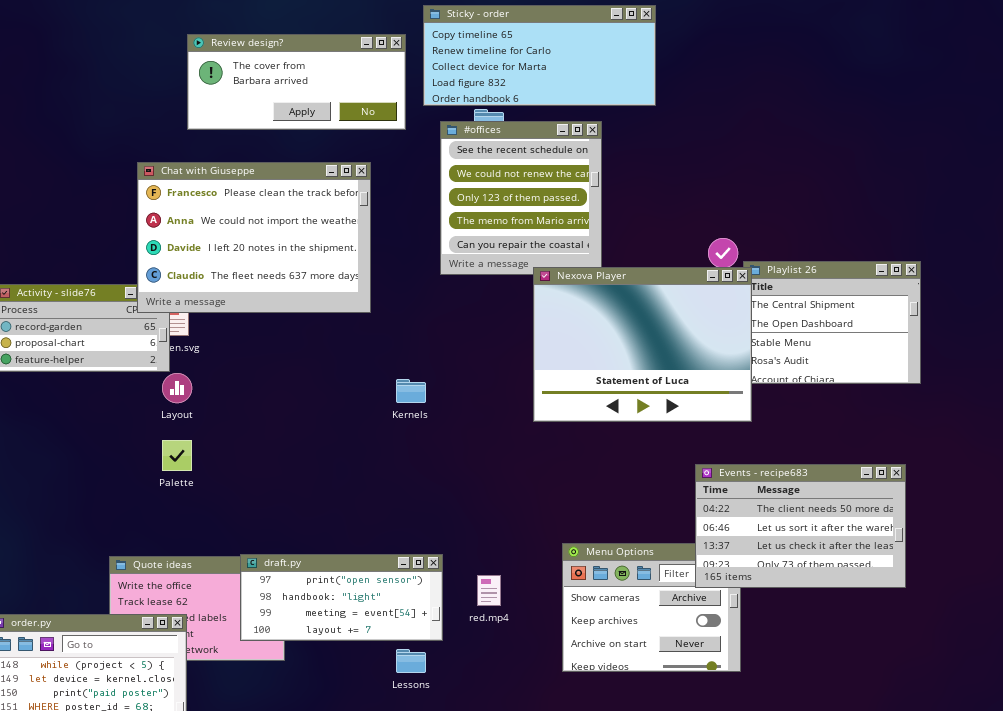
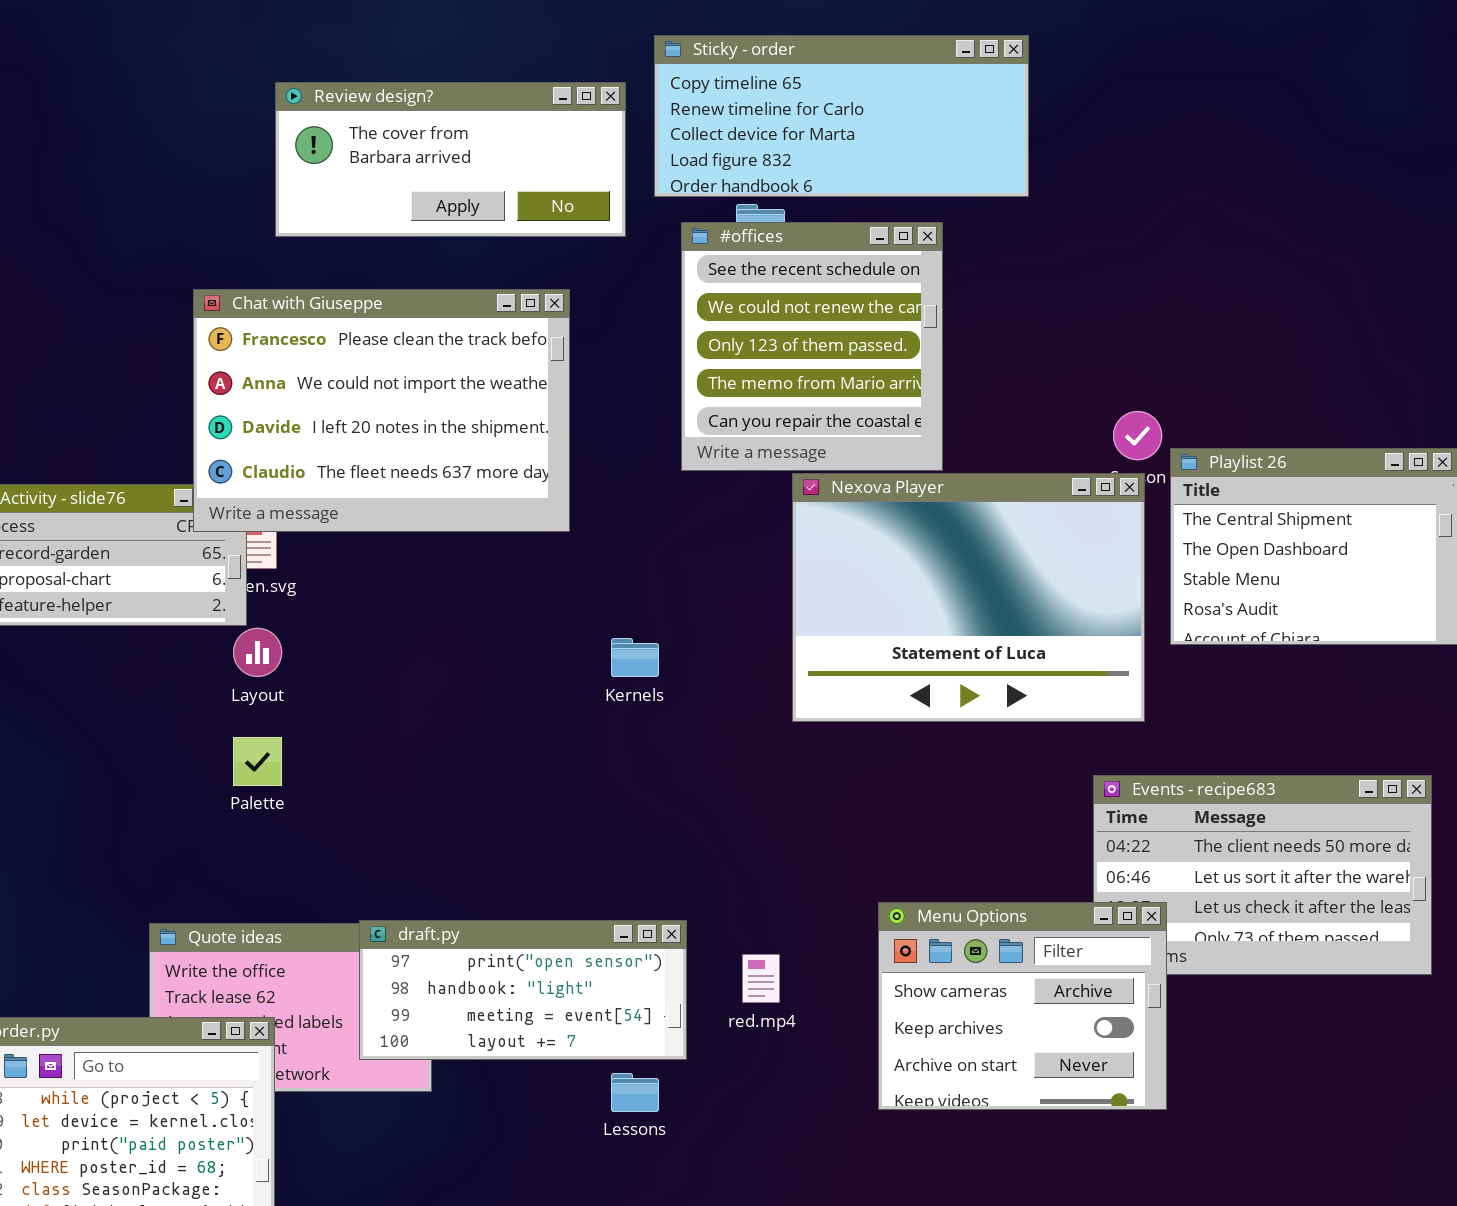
Nexova Player: [533,267,752,422] -> [792,473,1145,722], moved
Menu Options: [562,543,741,672] -> [878,902,1167,1110], raised

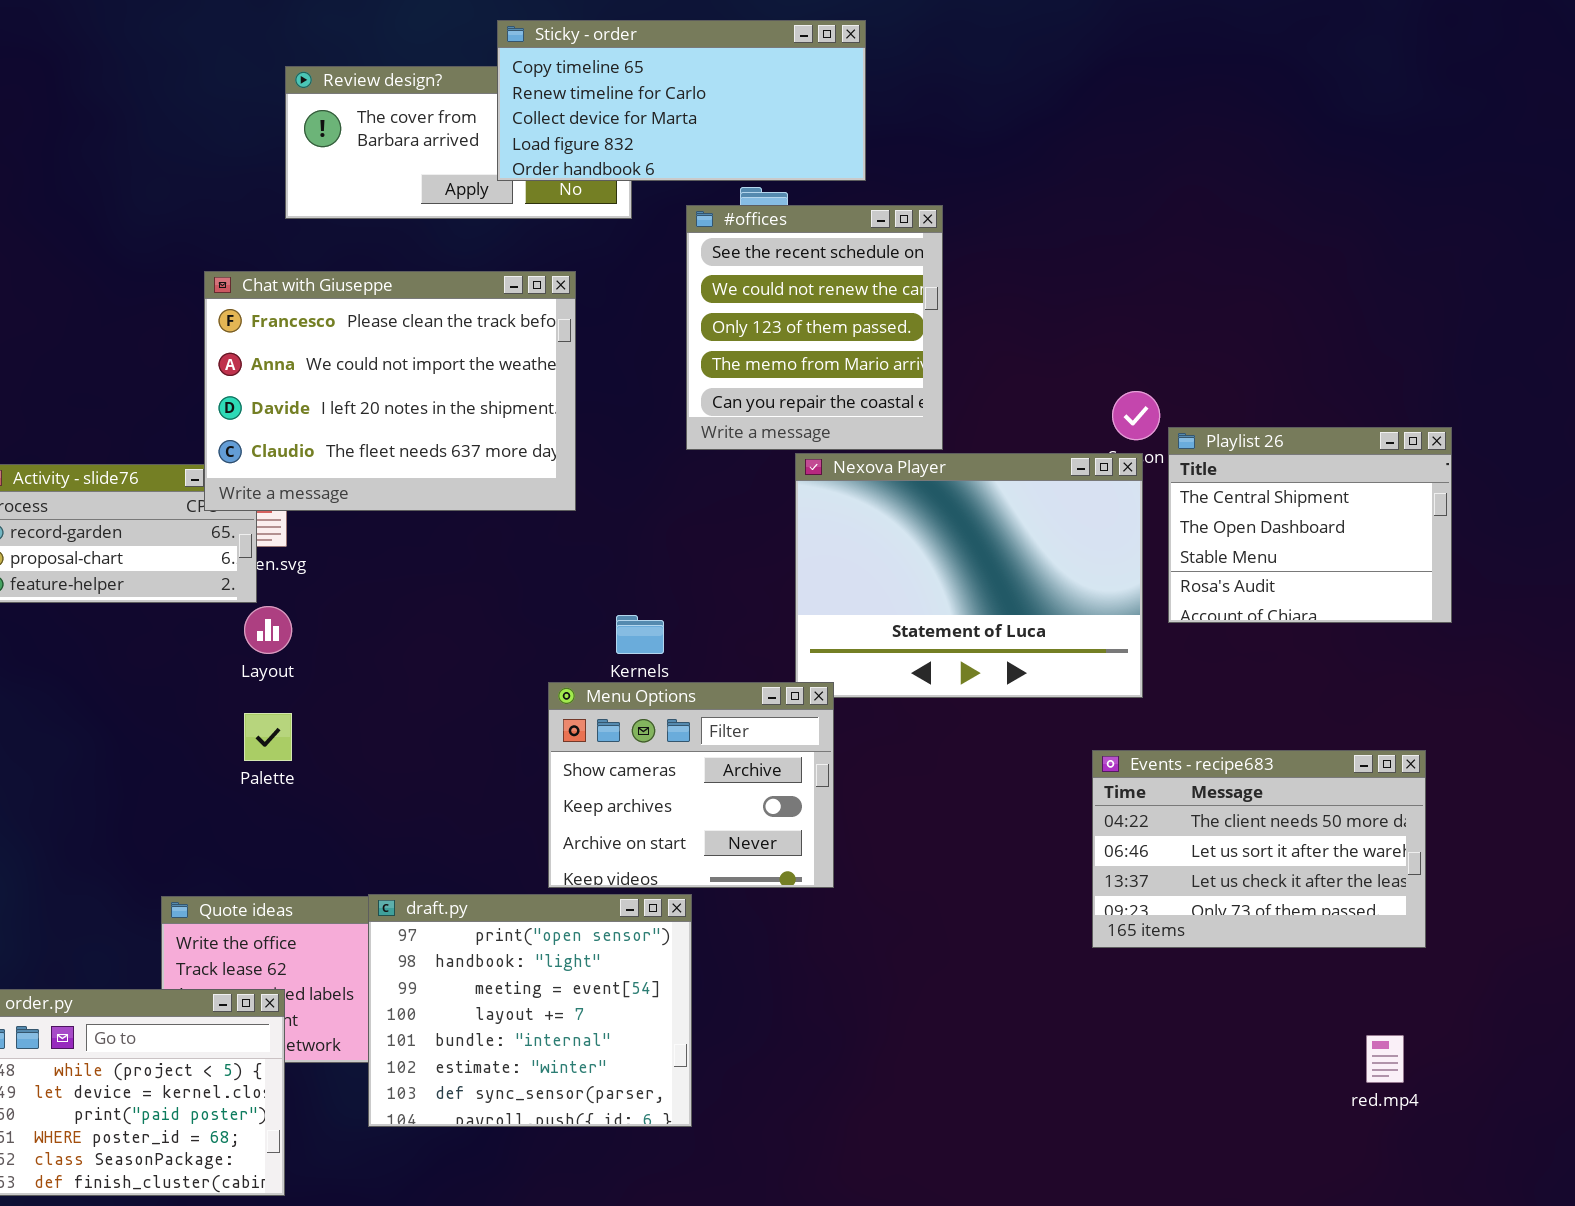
Sticky - order: [654,35,1029,197] -> [497,20,866,181], moved
Menu Options: [878,902,1167,1110] -> [548,682,834,888], moved
draft.py: [359,920,687,1060] -> [368,894,692,1127], resized
red.mp4: [742,954,780,1003] -> [1366,1035,1404,1083], moved

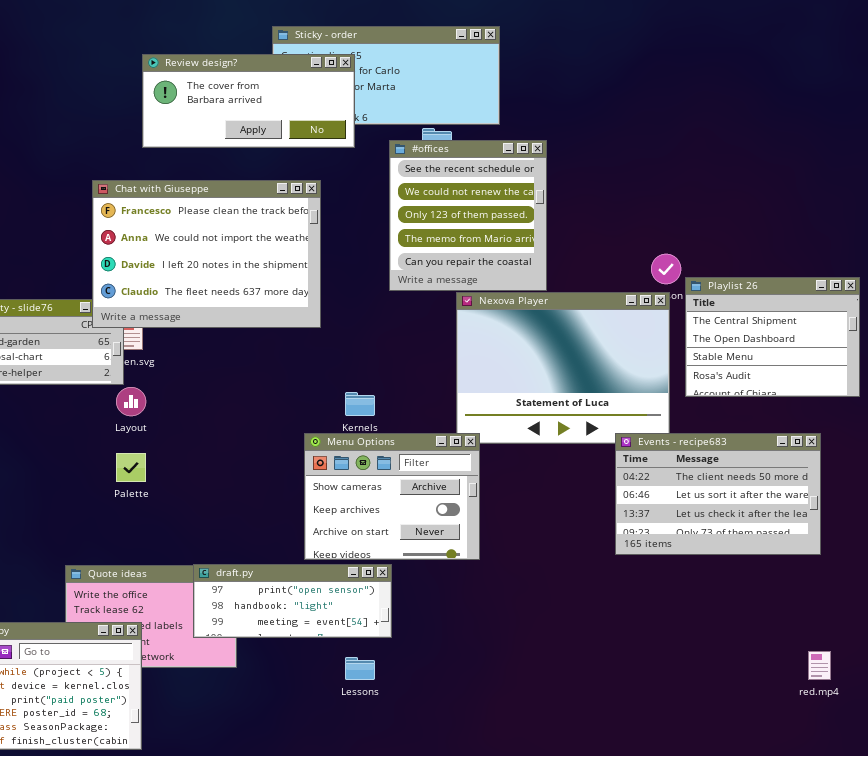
Review design?: [285,66,632,219] -> [142,54,355,148], raised
Events - recipe683: [1092,750,1426,948] -> [615,433,821,555], moved
draft.py: [368,894,692,1127] -> [193,564,392,638], resized

